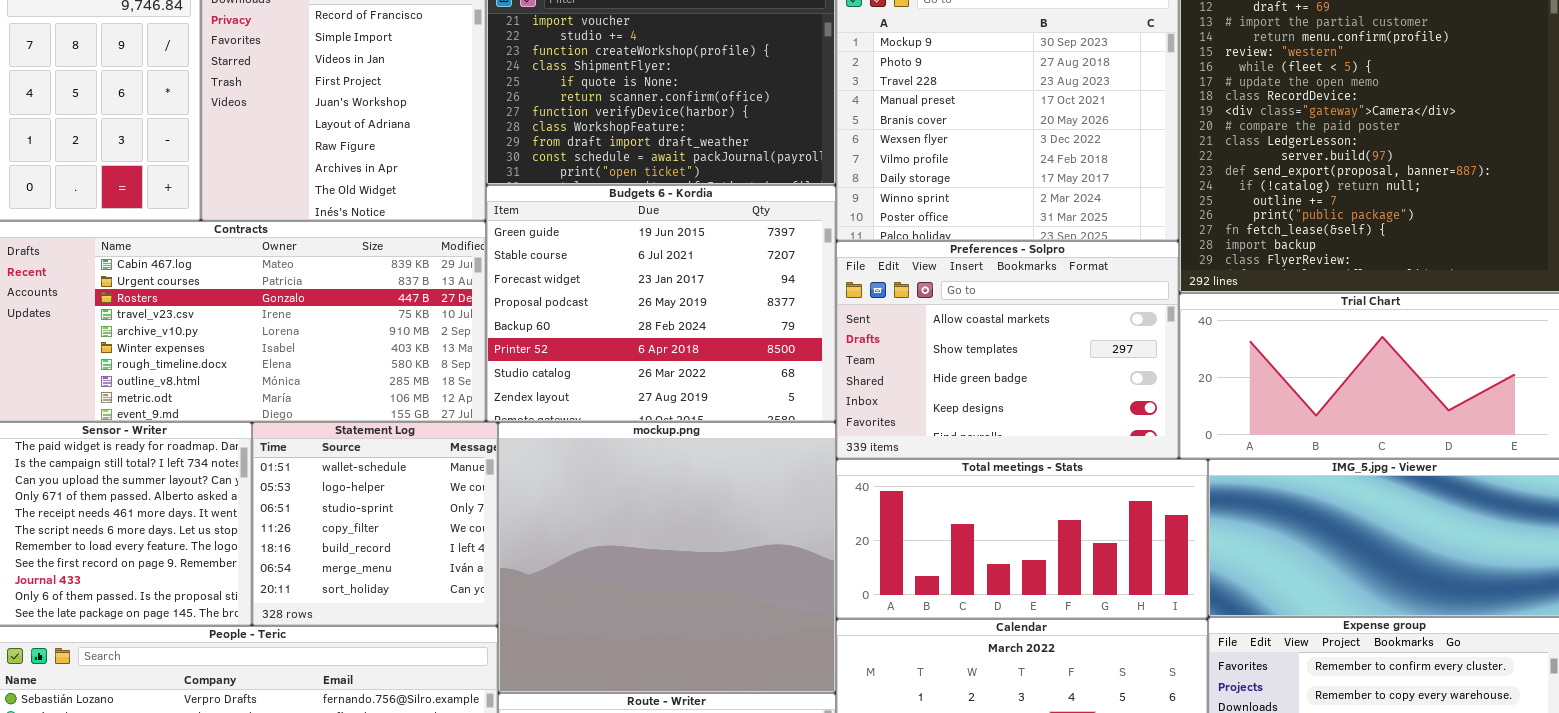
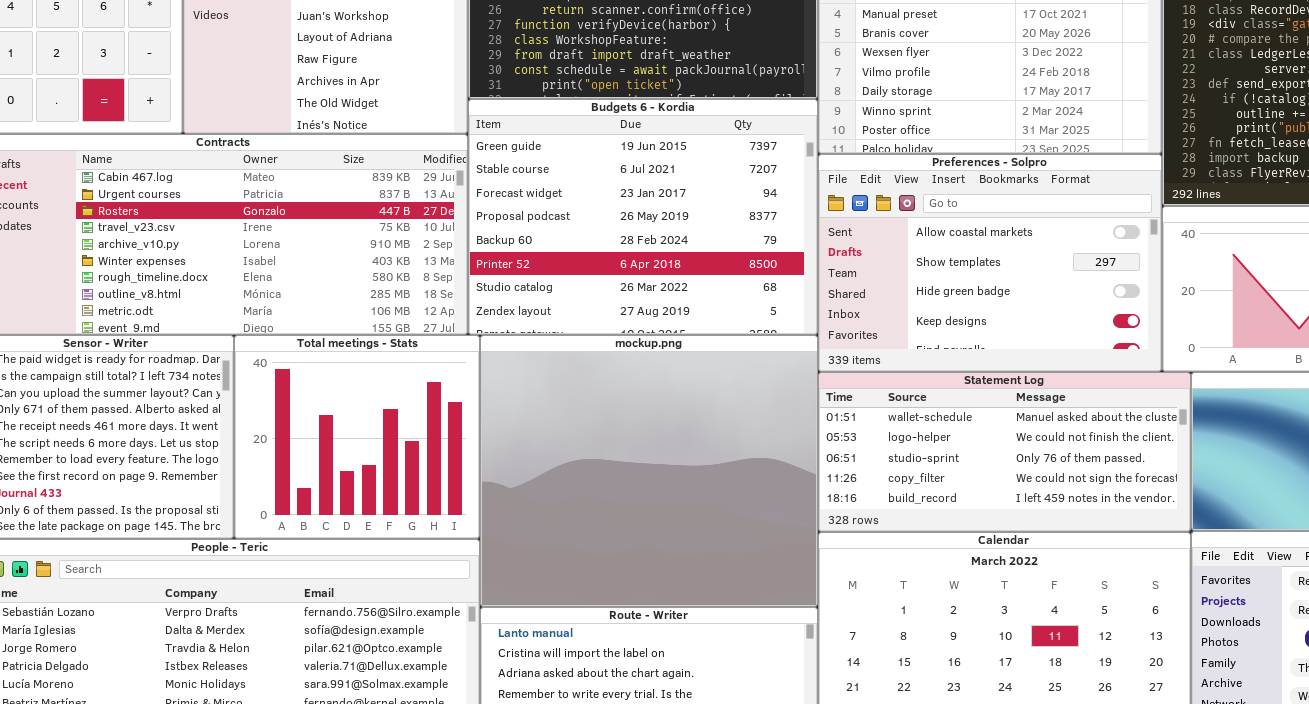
Statement Log: [252,422,498,626] -> [818,372,1191,532], moved, resized
Total meetings - Stats: [836,459,1208,619] -> [234,335,480,539], moved, resized

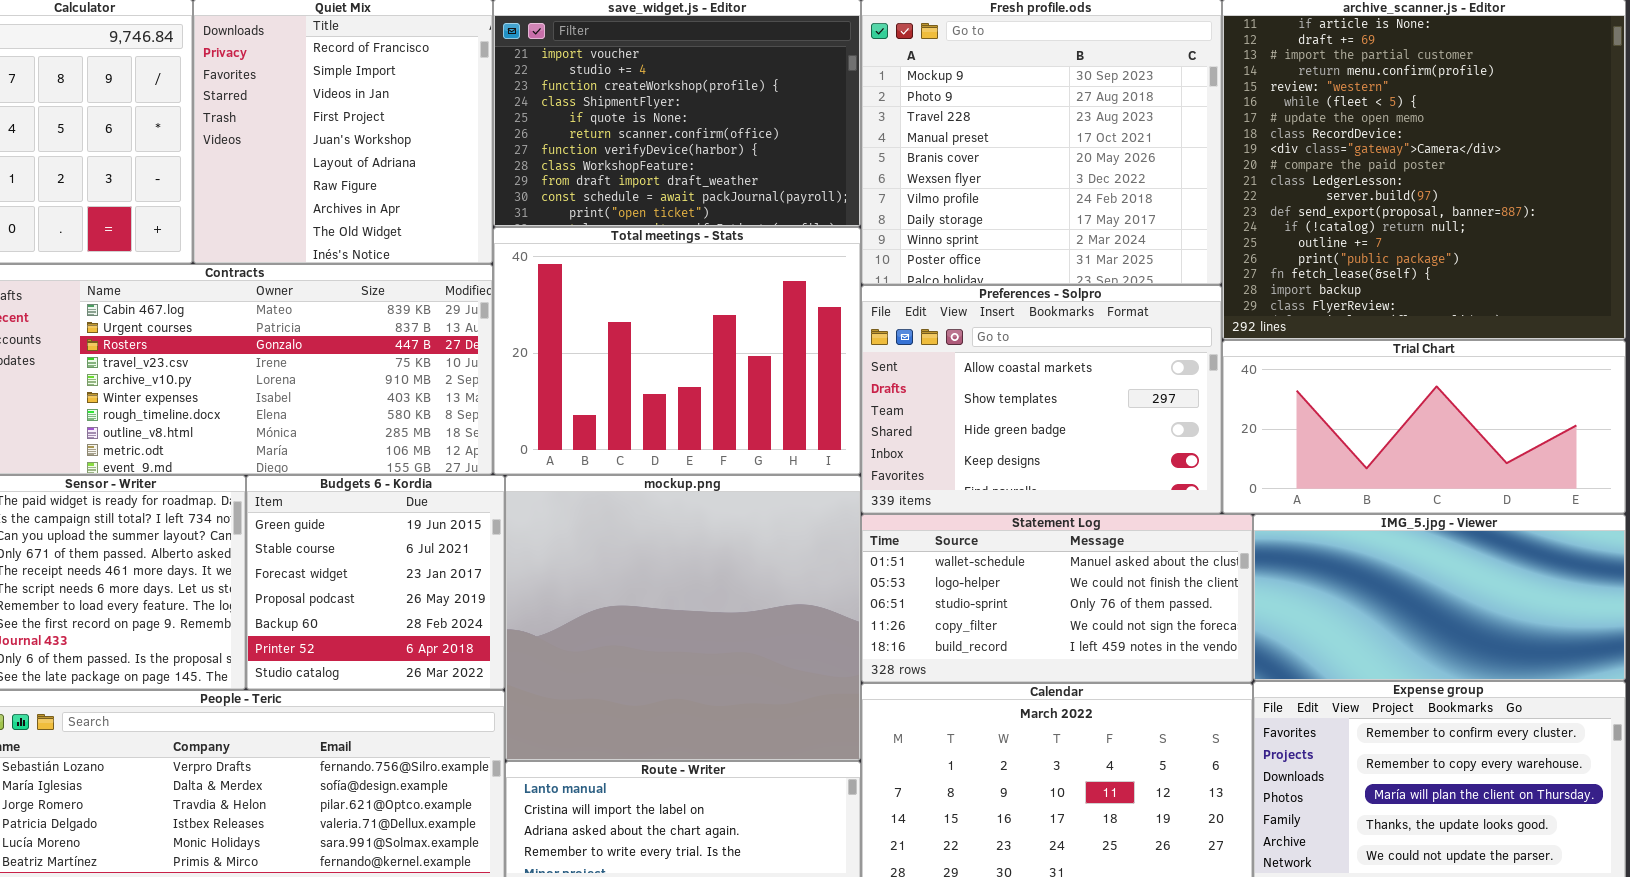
Budgets 6 - Kordia: [468,99,818,335] -> [246,475,505,690], moved, resized
Total meetings - Stats: [234,335,480,539] -> [493,227,861,475], moved, resized

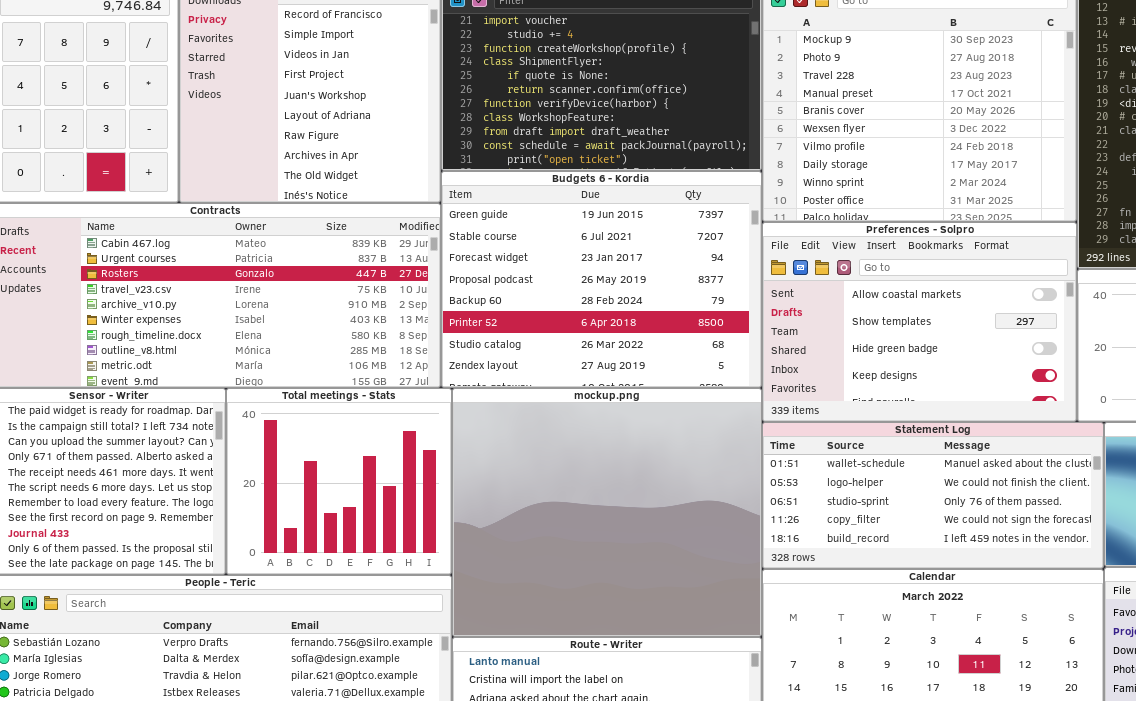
Total meetings - Stats: [493,227,861,475] -> [226,388,452,575], moved, resized
Budgets 6 - Kordia: [246,475,505,690] -> [441,171,762,388], moved, resized

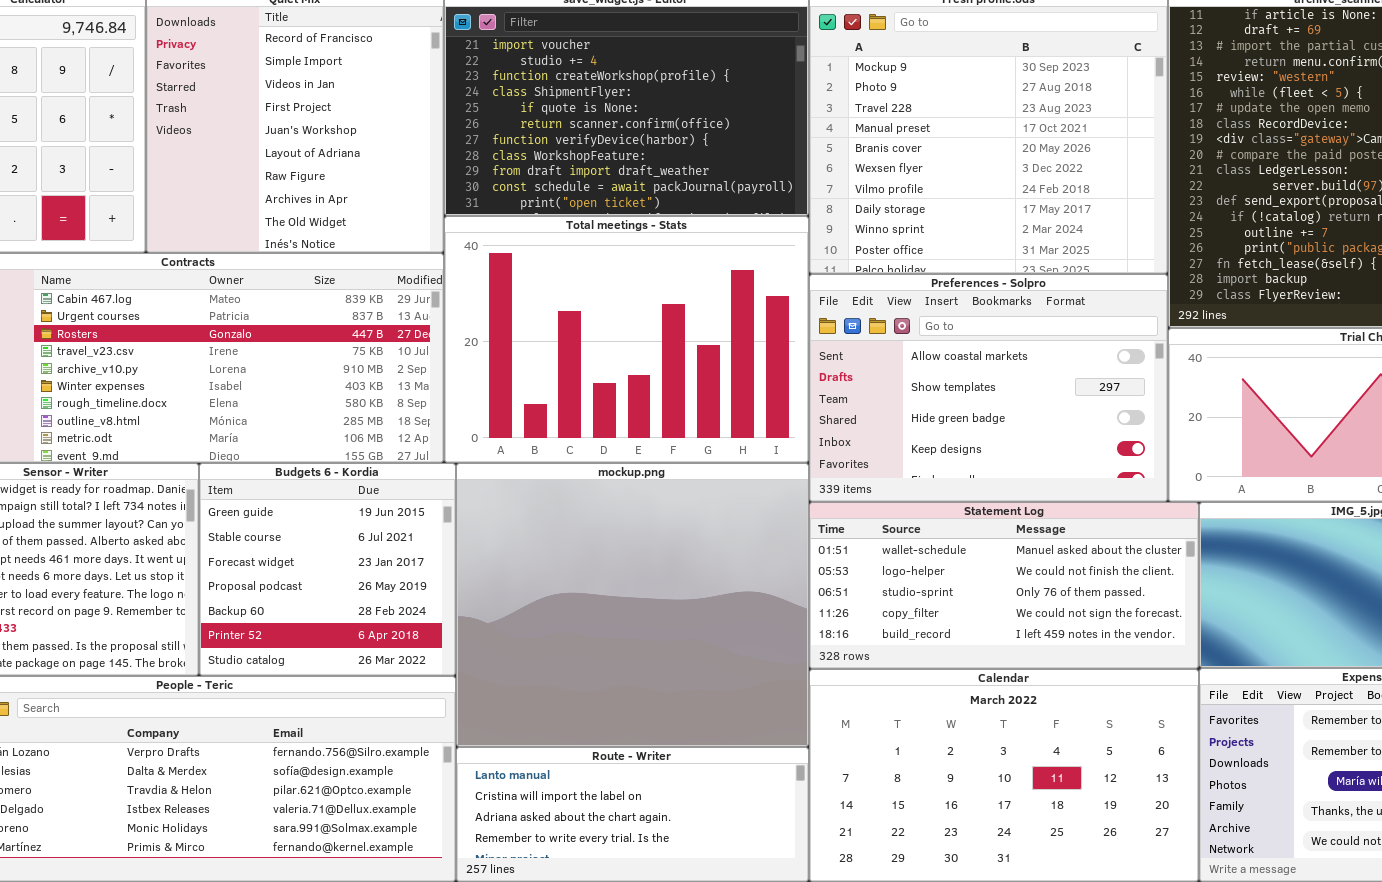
Budgets 6 - Kordia: [441,171,762,388] -> [199,463,456,676], moved, resized
Total meetings - Stats: [226,388,452,575] -> [444,216,809,463], moved, resized

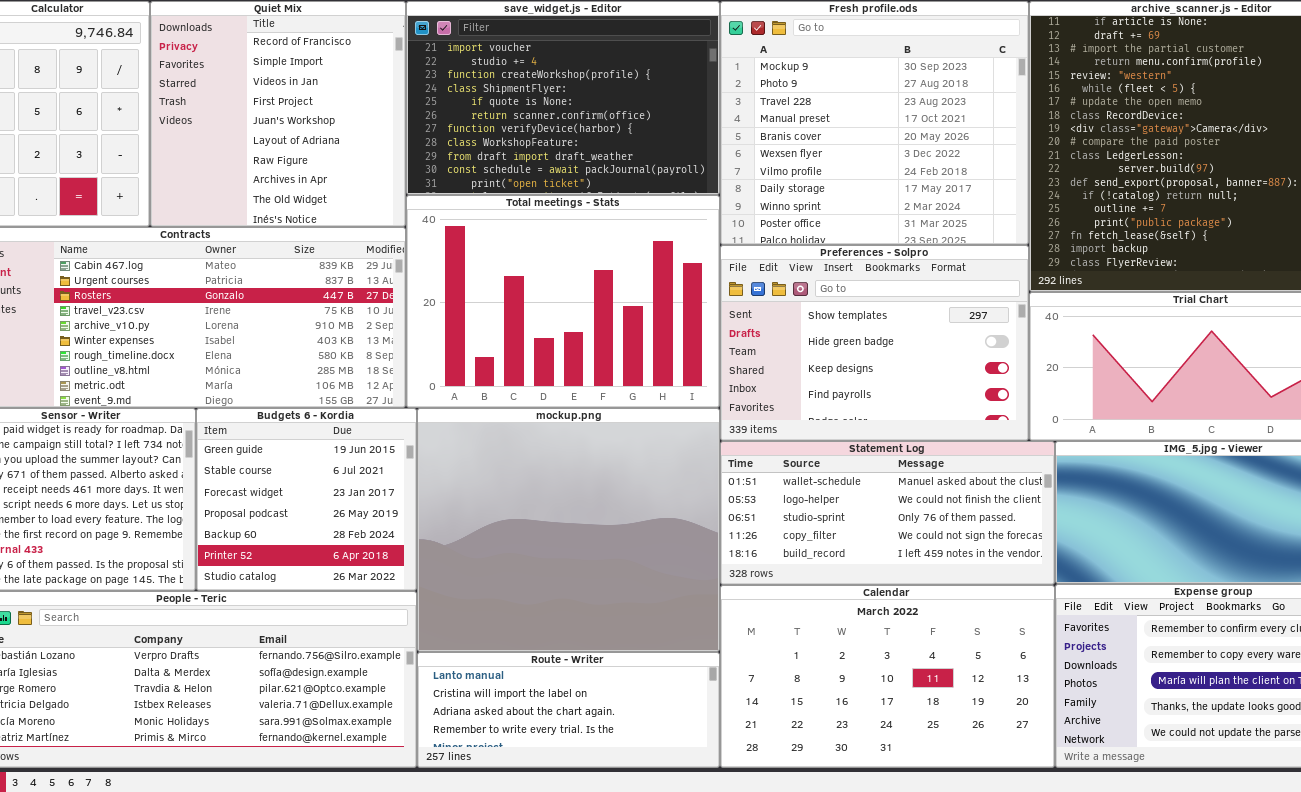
Preferences - Solpro: [809,274,1168,502] -> [720,245,1029,441], scrolled down 1 row

